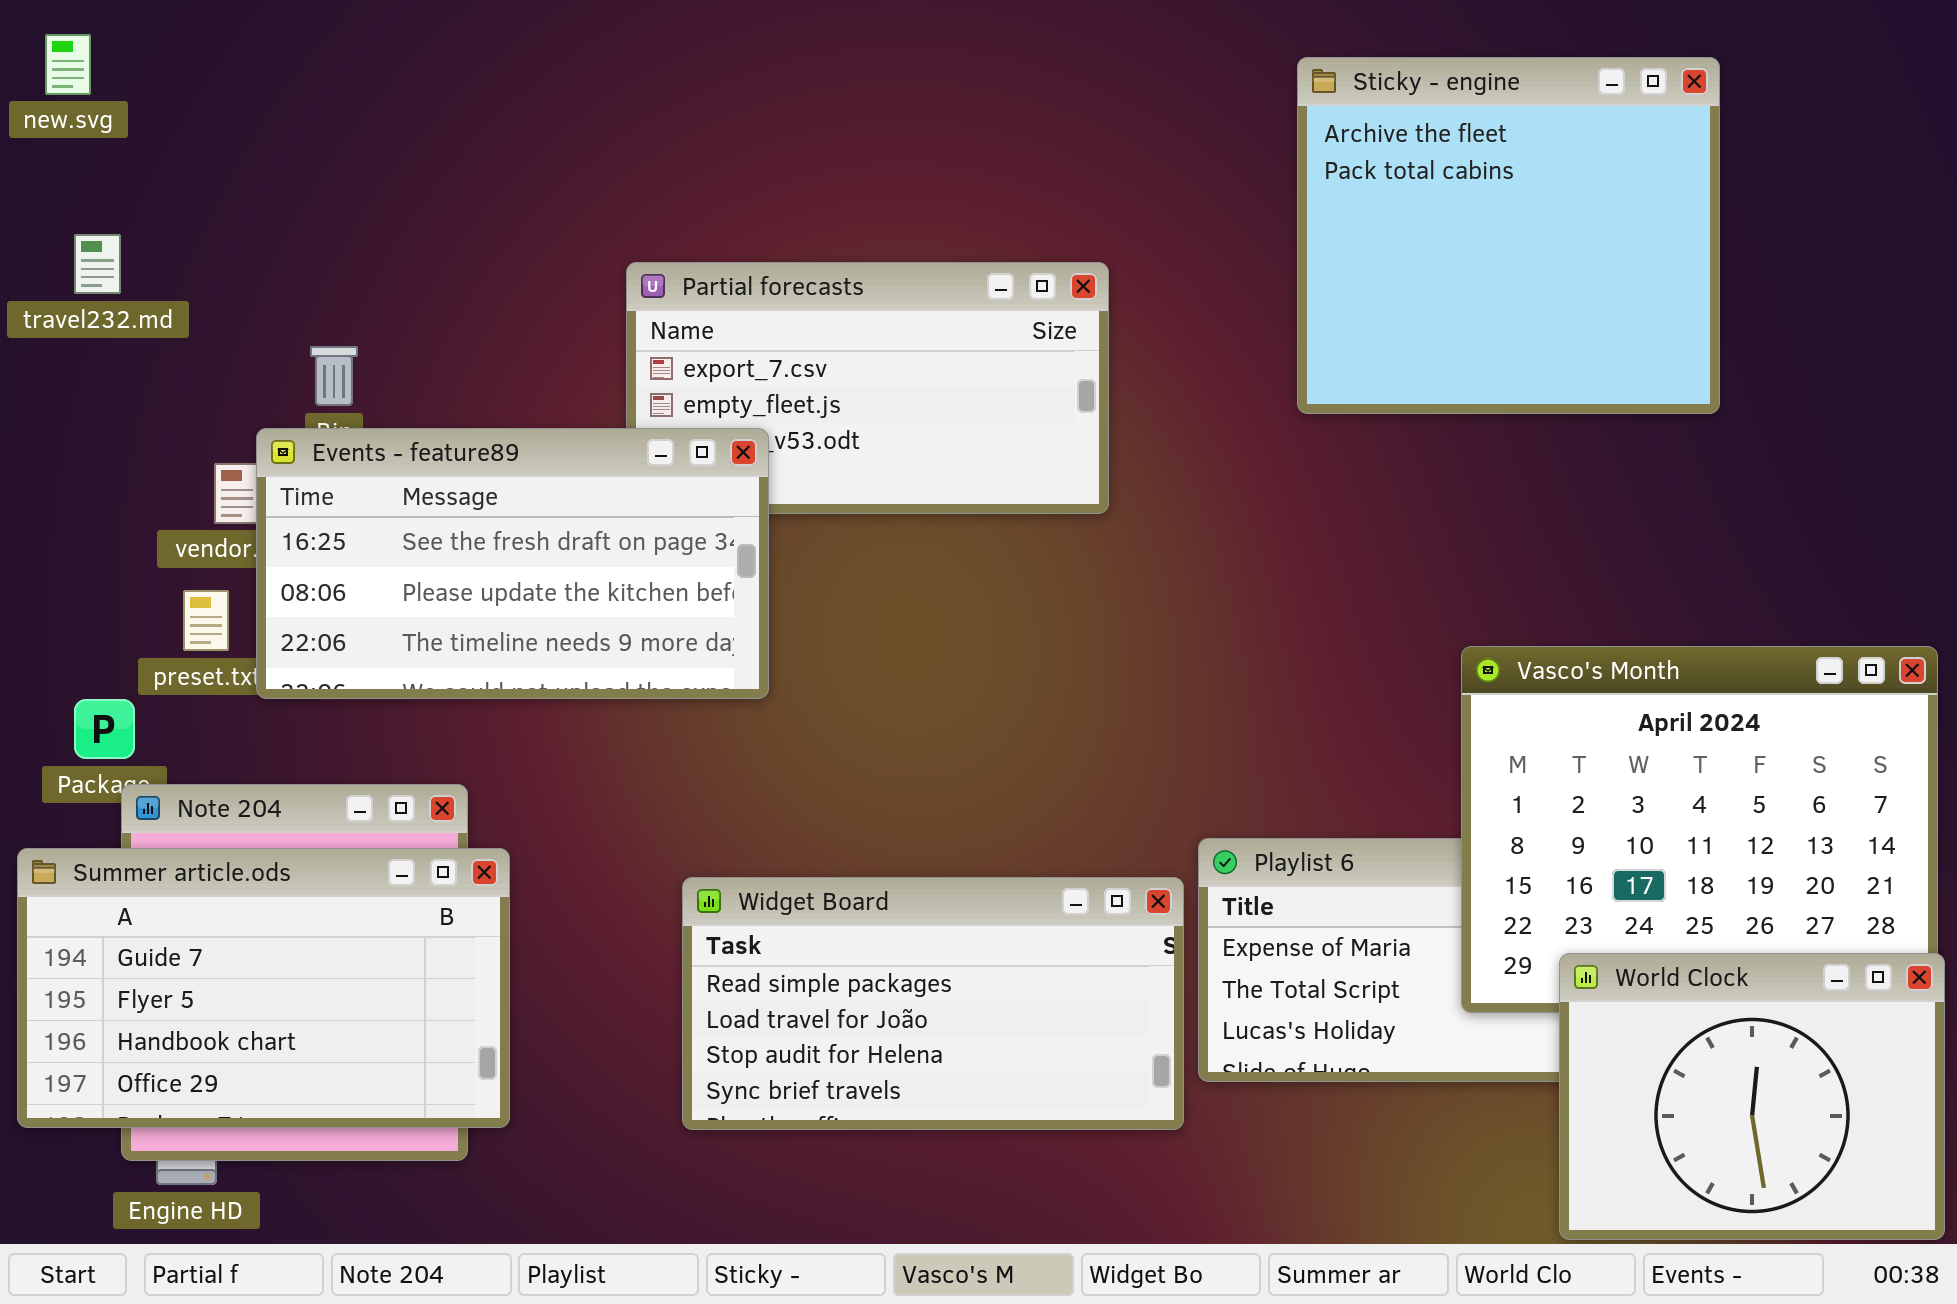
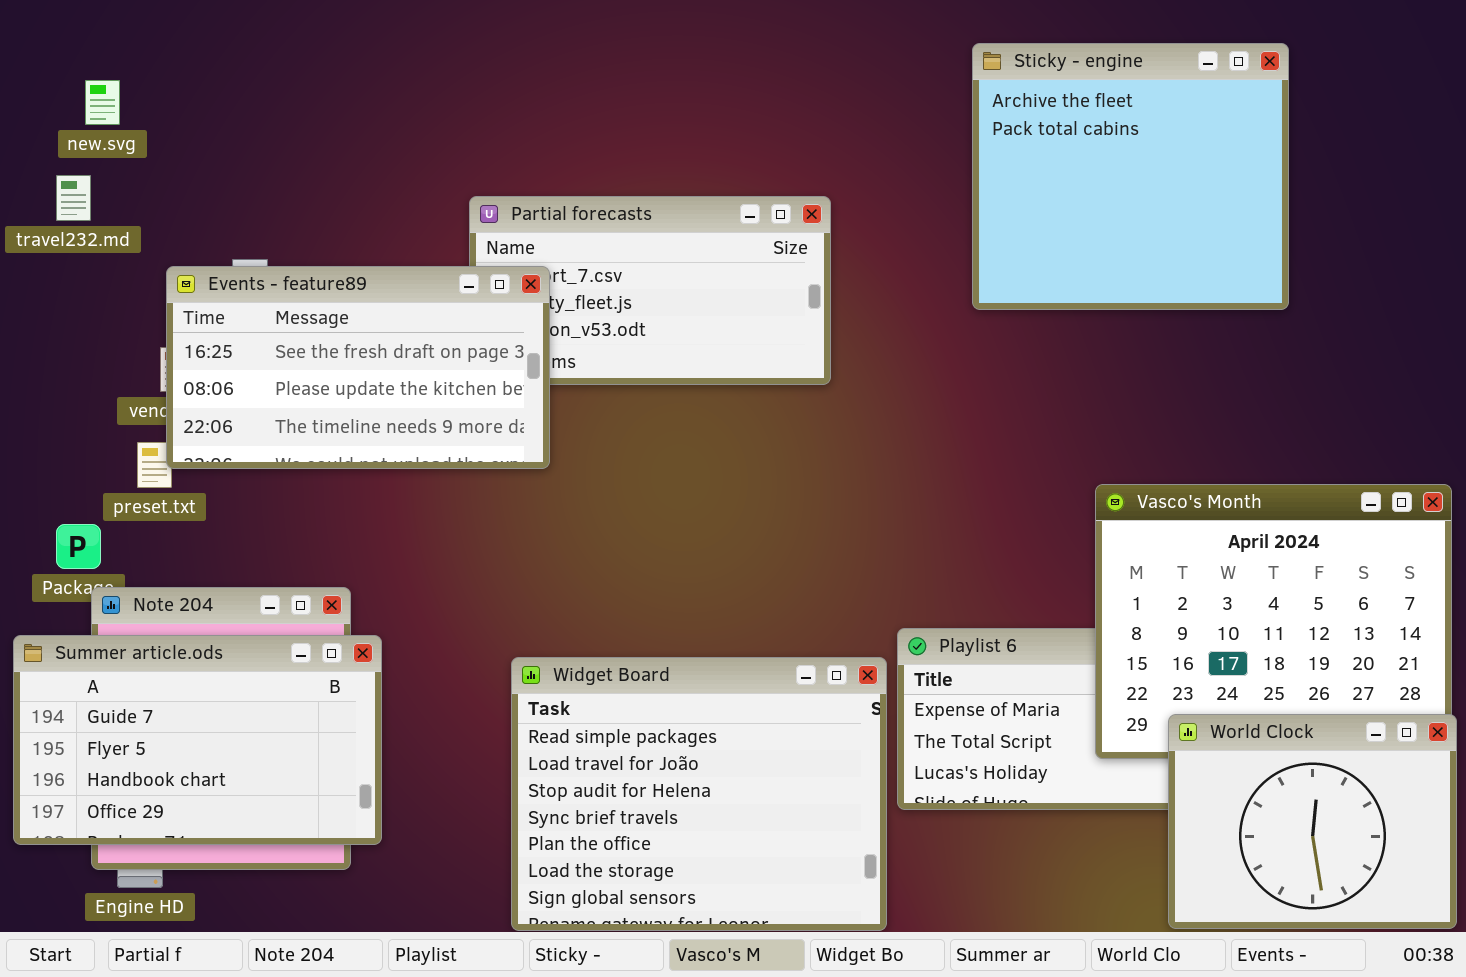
new.svg: [45,34,91,95] -> [85,80,120,125], moved
Events - feature89: [256,428,769,699] -> [166,266,550,469], moved
Widget Board: [682,877,1184,1130] -> [511,657,887,931], resized

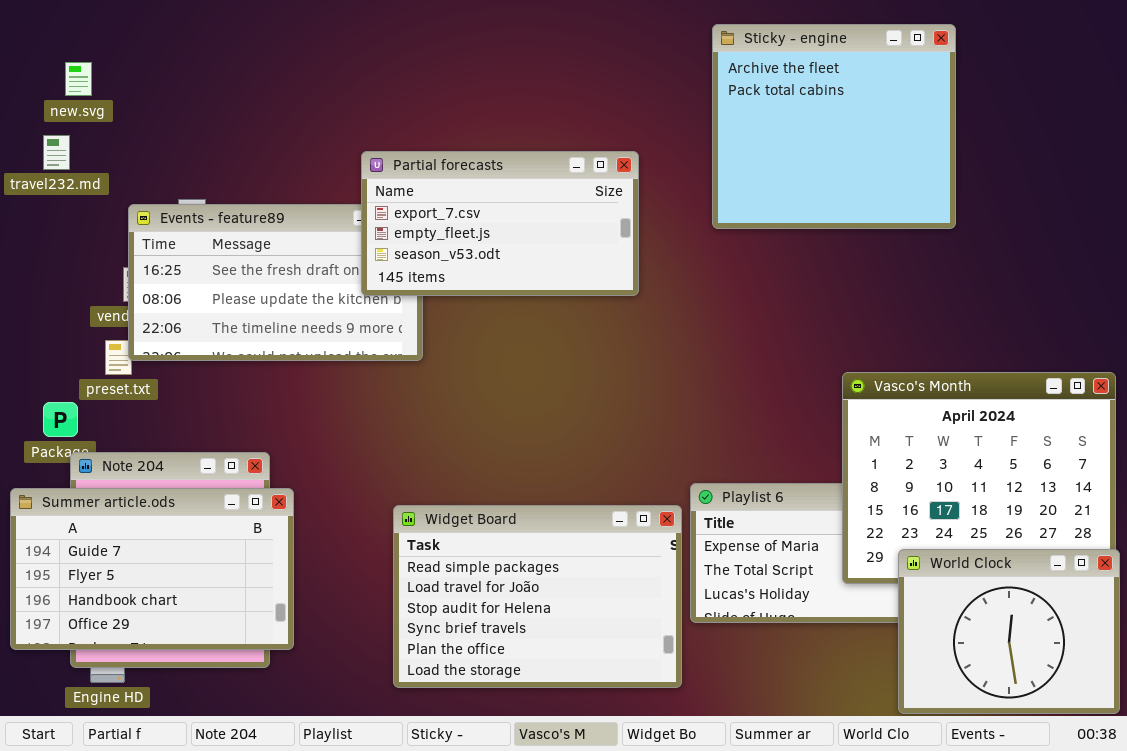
Sticky - engine: [972,43,1289,310] -> [712,24,956,229], moved
Partial forecasts: [469,196,831,385] -> [361,151,639,296], raised
Widget Board: [511,657,887,931] -> [393,505,682,688], resized

